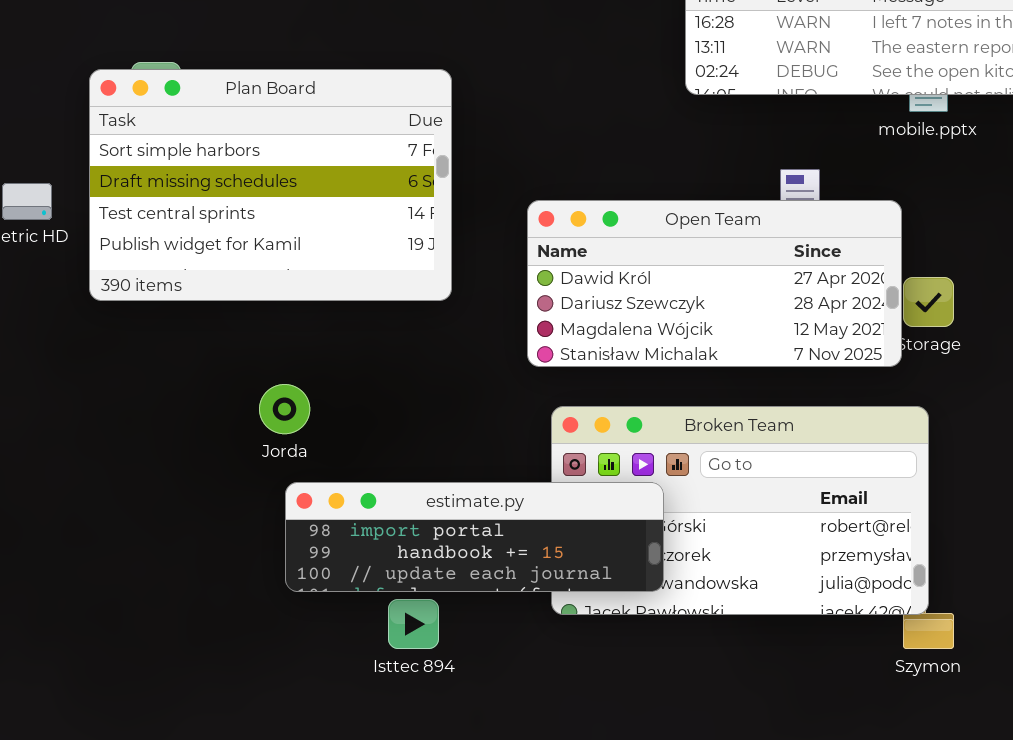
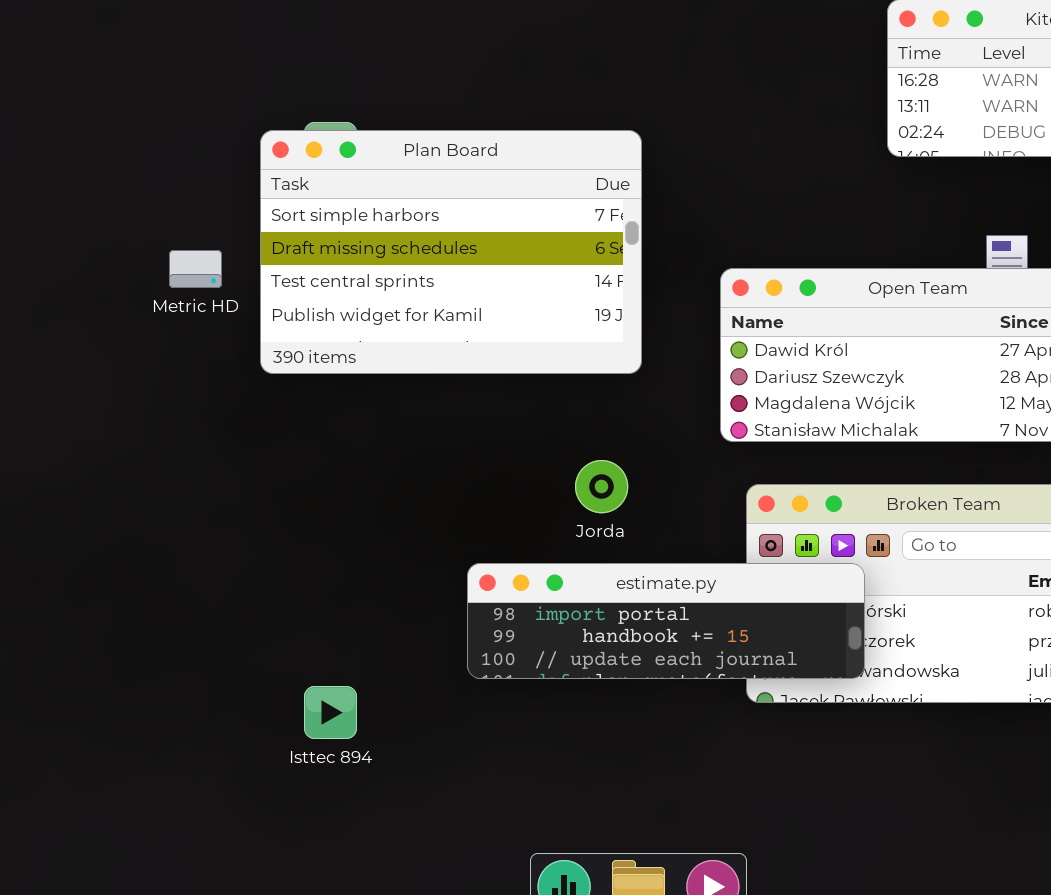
Jorda: [259,384,310,434] -> [575,460,628,513], moved
Isttec 894: [388,599,439,649] -> [304,686,357,739], moved

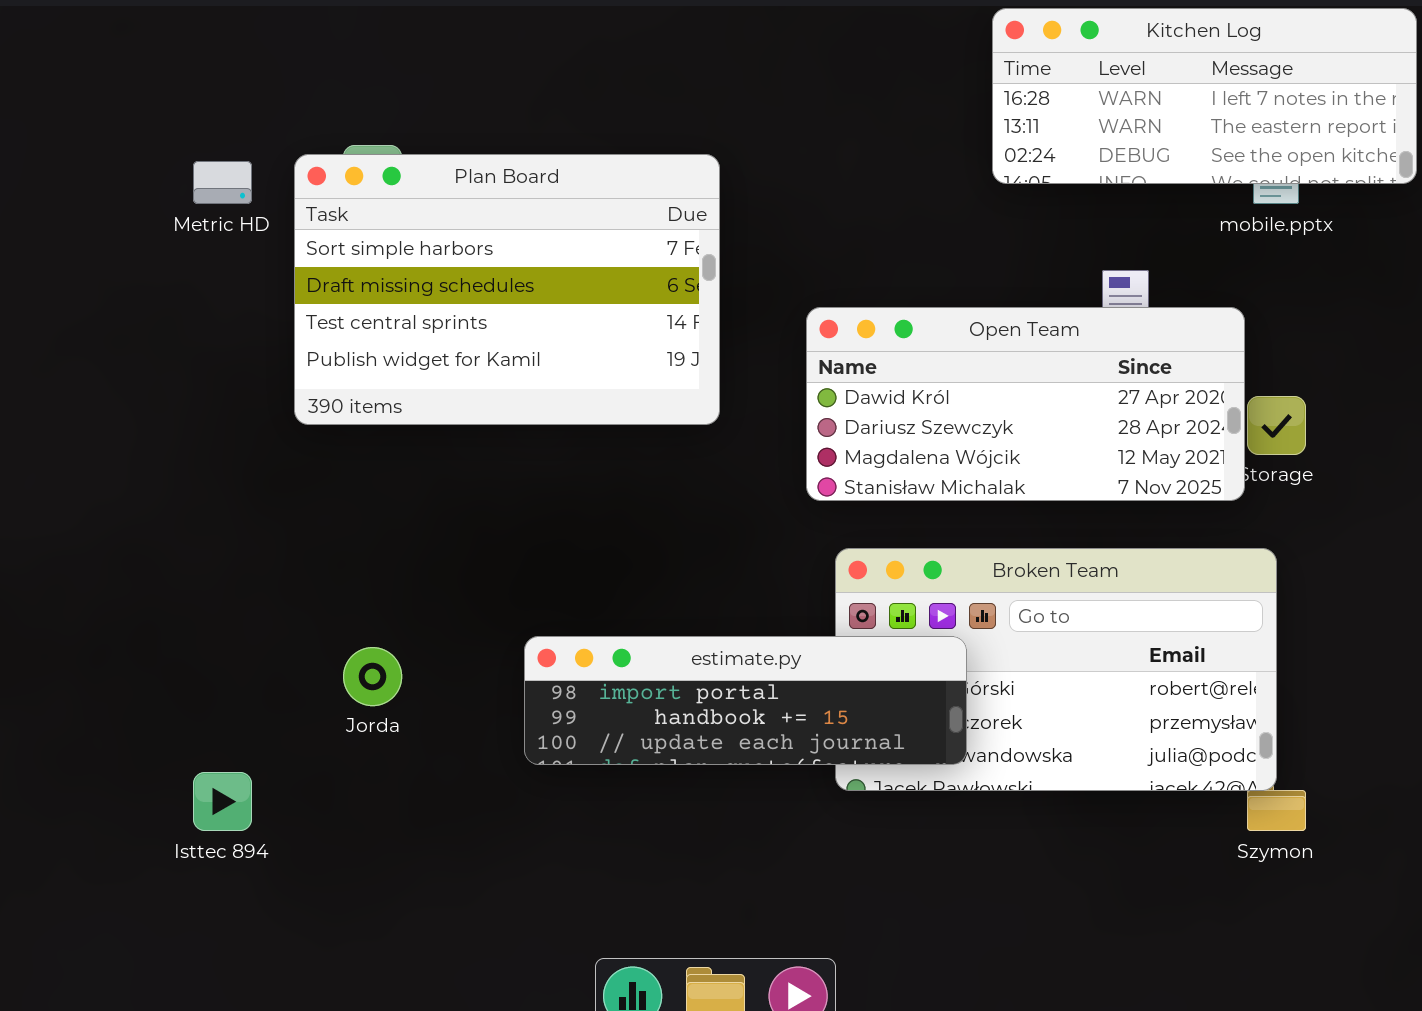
Metric HD: [169,250,222,288] -> [193,161,252,204], moved
Jorda: [575,460,628,513] -> [343,647,402,706], moved
Isttec 894: [304,686,357,739] -> [193,772,252,831], moved

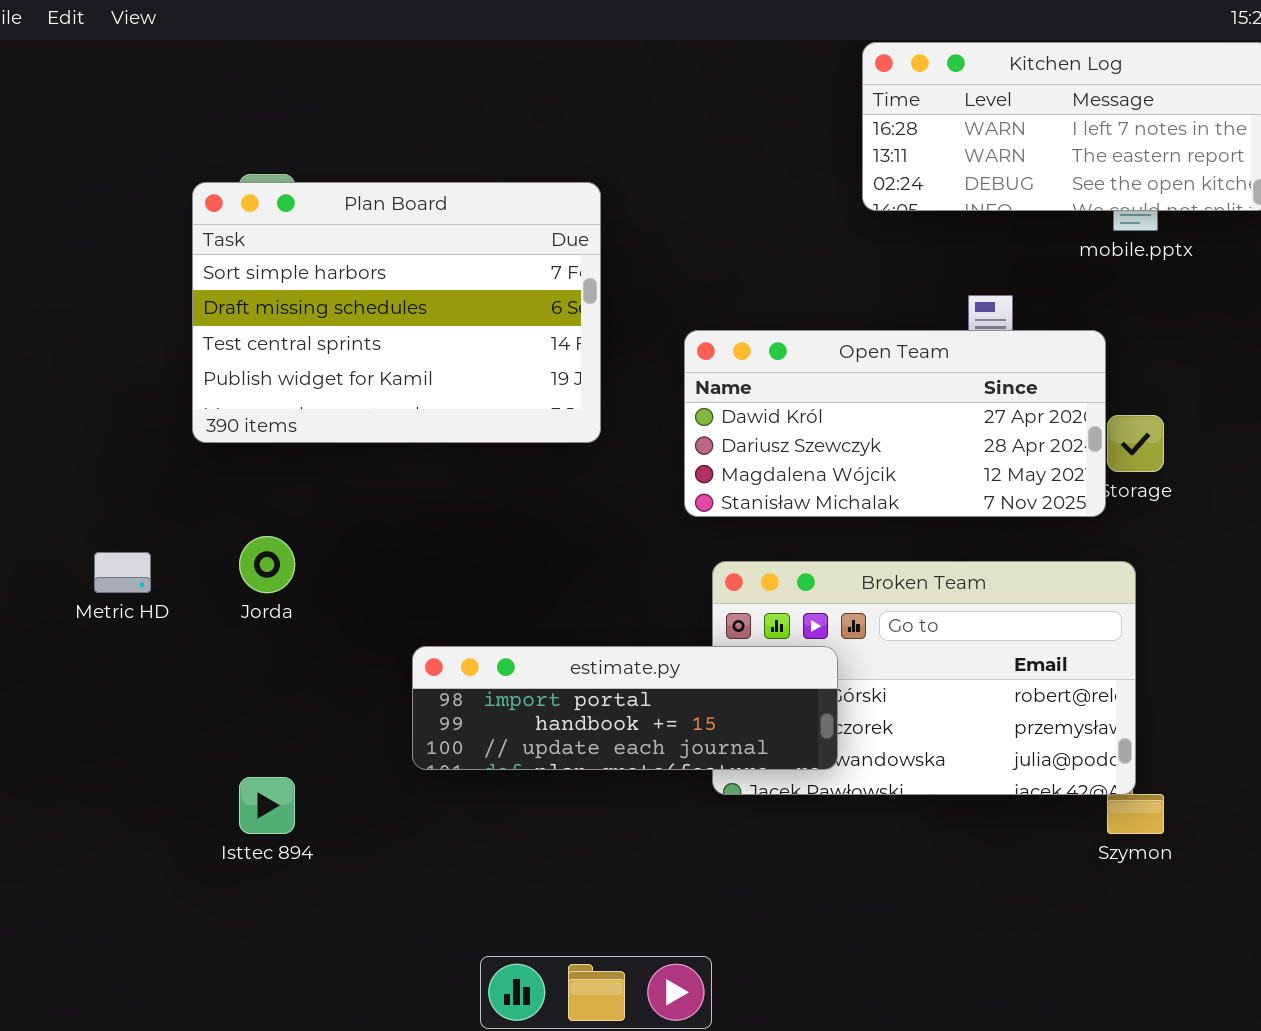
Metric HD: [193,161,252,204] -> [94,552,151,593], moved
Jorda: [343,647,402,706] -> [239,536,295,593], moved
Isttec 894: [193,772,252,831] -> [239,777,295,834], moved

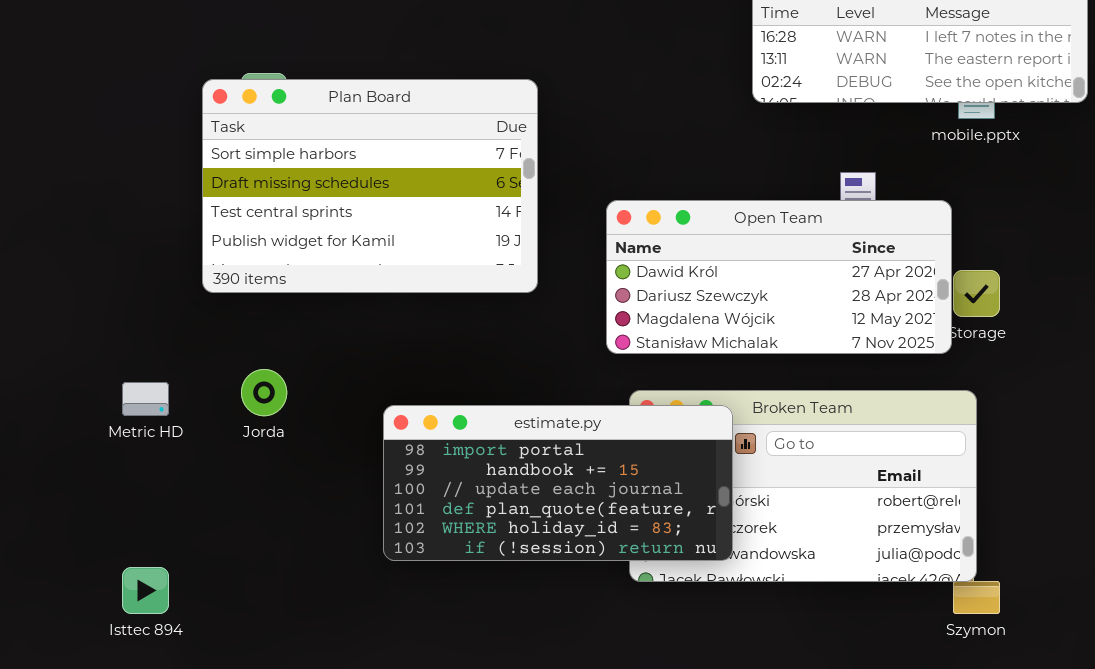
estimate.py: [412,646,838,770] -> [383,405,733,561], resized
Isttec 894: [239,777,295,834] -> [122,567,169,614], moved

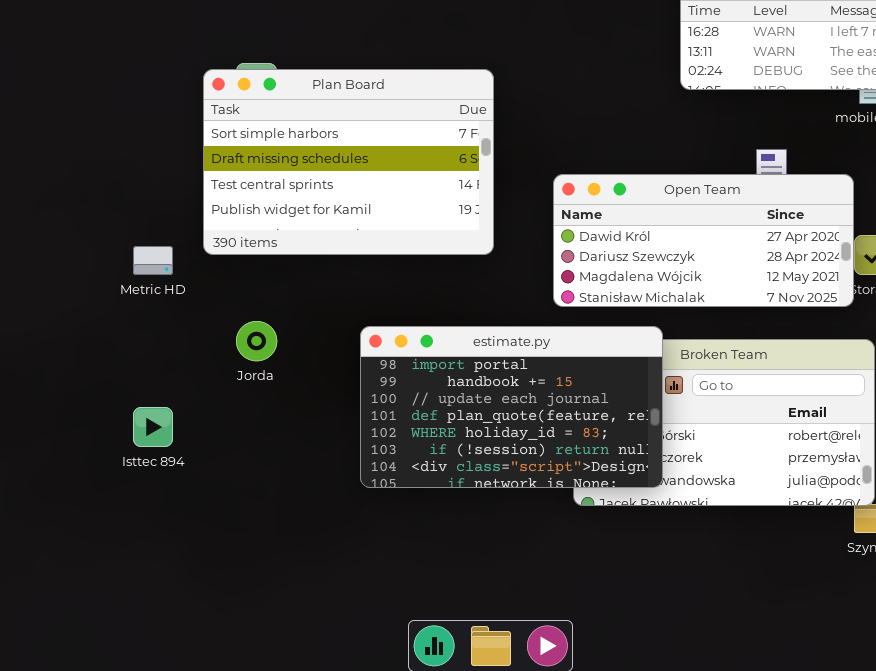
Metric HD: [122,382,169,416] -> [133,246,173,275], moved
estimate.py: [383,405,733,561] -> [360,326,663,488], resized
Isttec 894: [122,567,169,614] -> [133,407,173,447], moved

